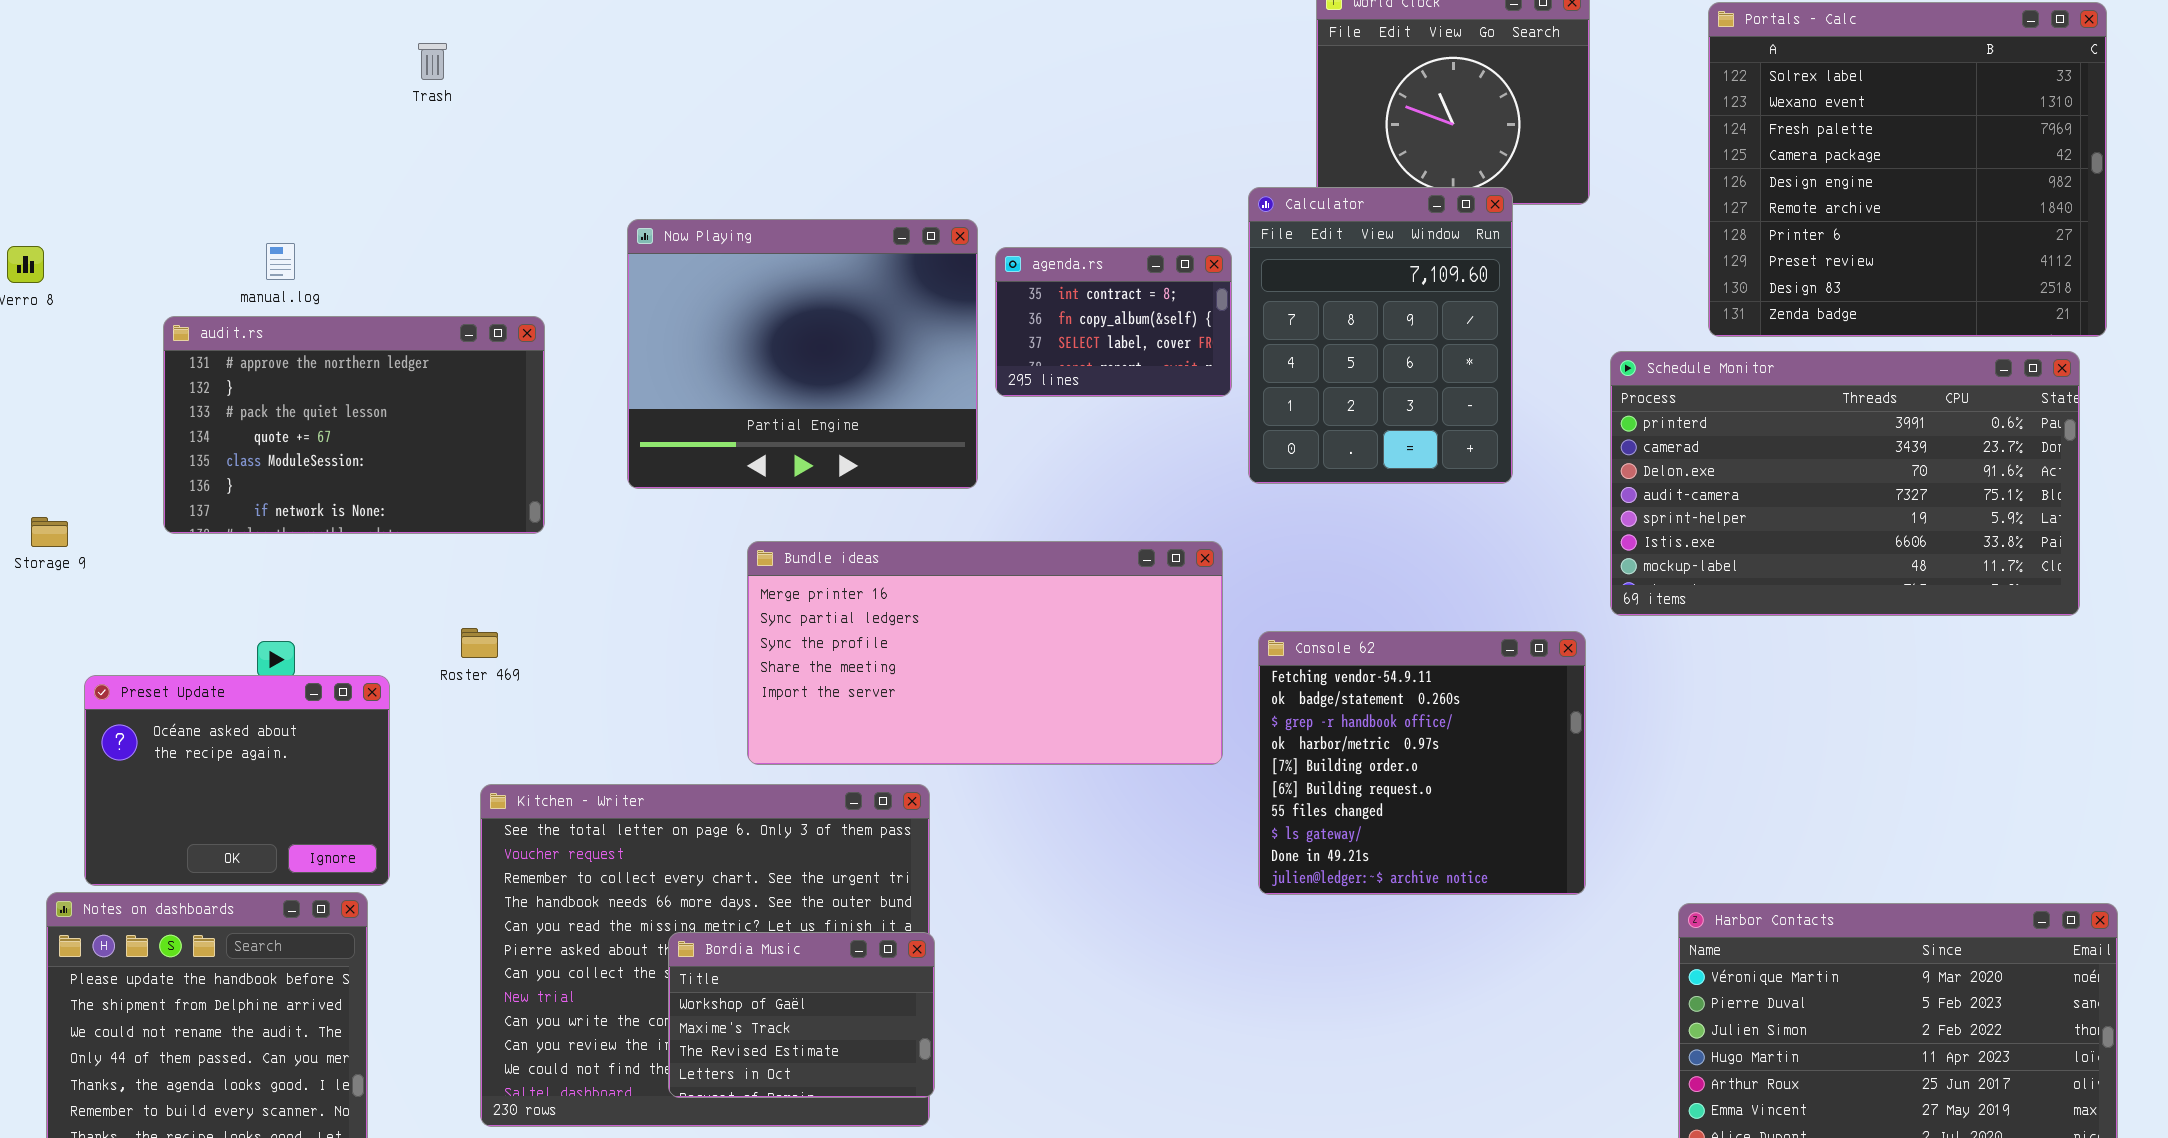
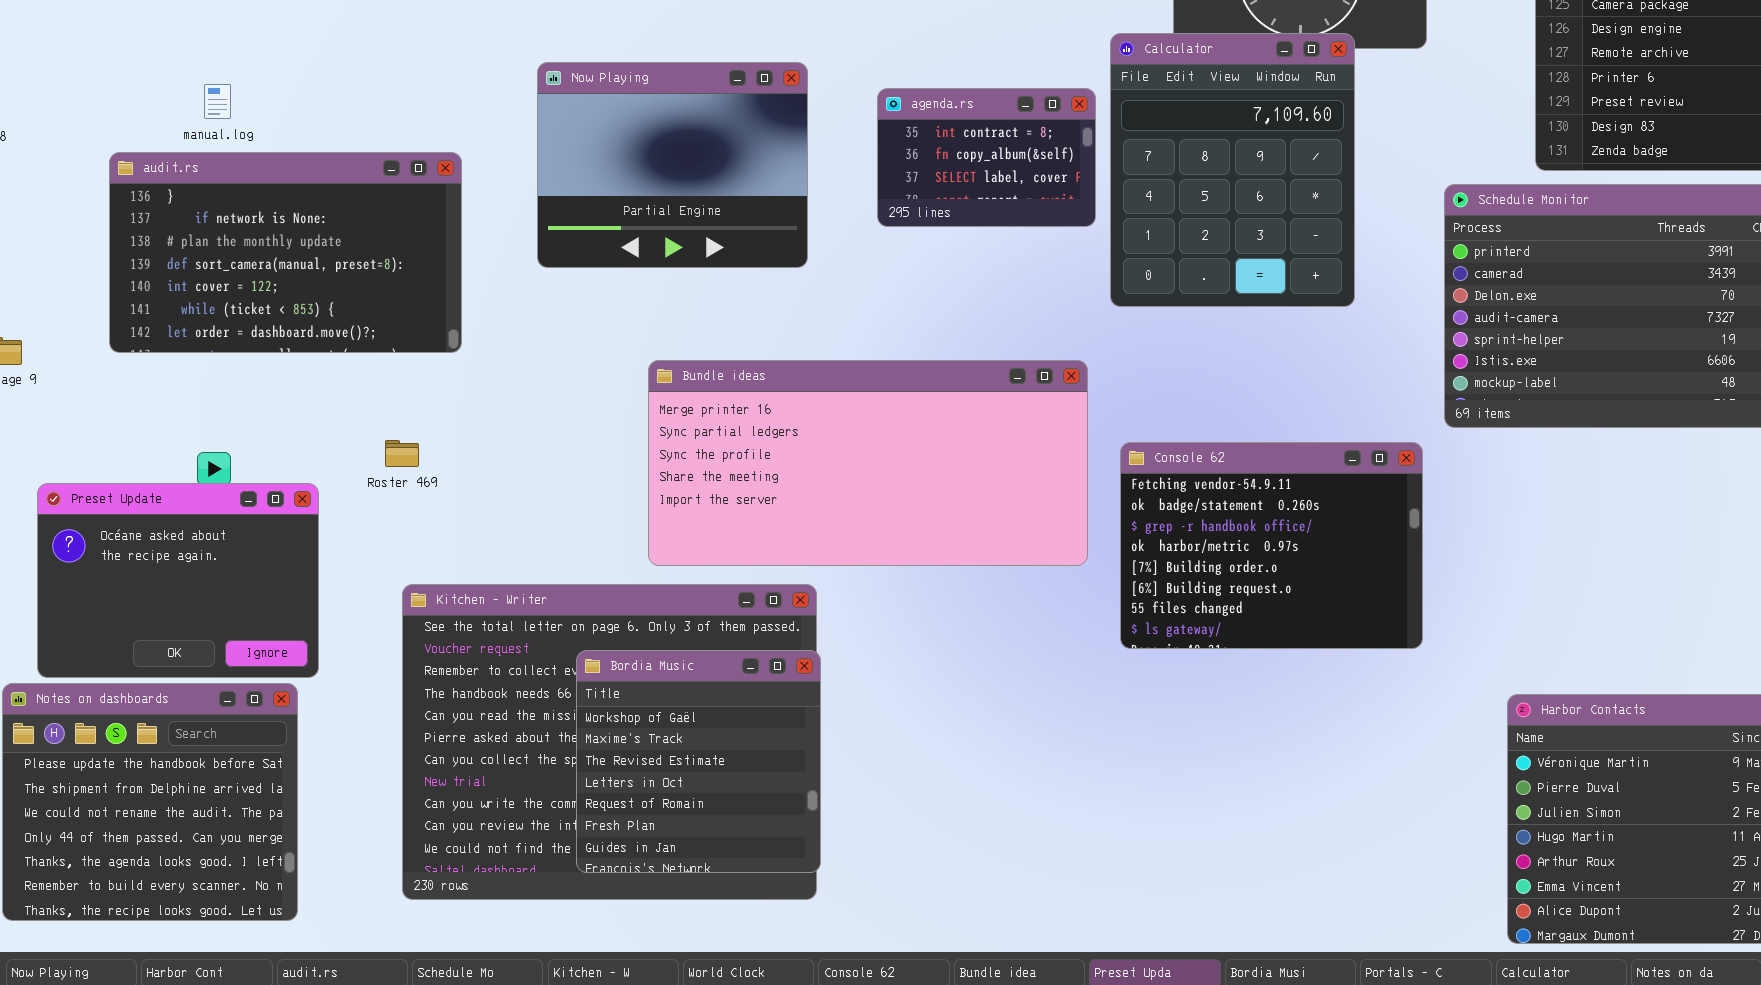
Now Playing: [627,219,978,489] -> [537,62,808,268], resized
audit.rs: [163,316,545,534] -> [109,152,462,353], scrolled down 5 rows
Console 62: [1258,631,1586,895] -> [1120,442,1423,649], resized
Bordia Music: [668,932,935,1098] -> [576,650,821,873], resized

